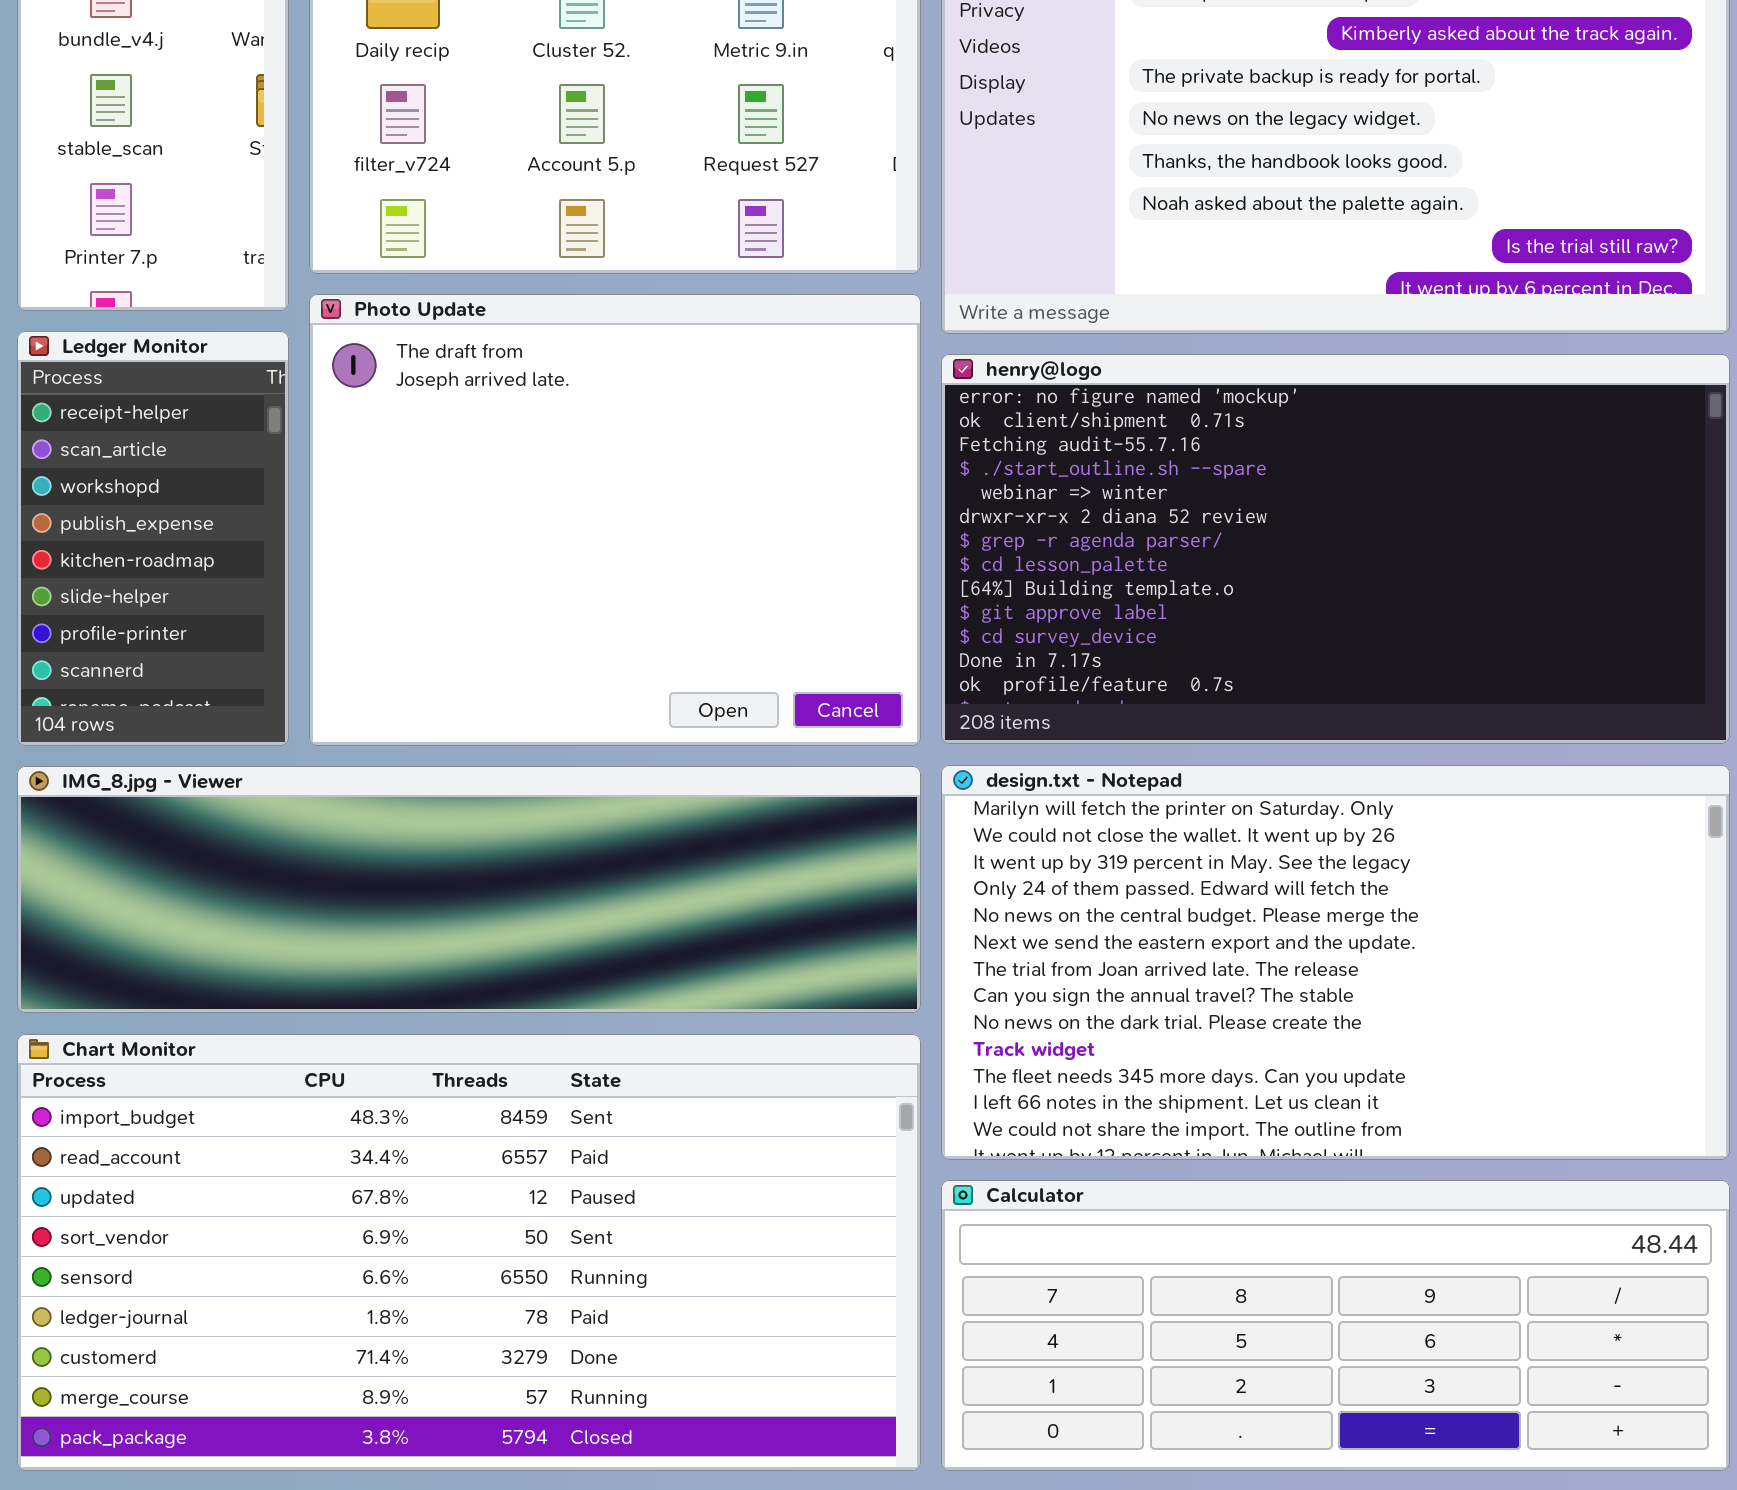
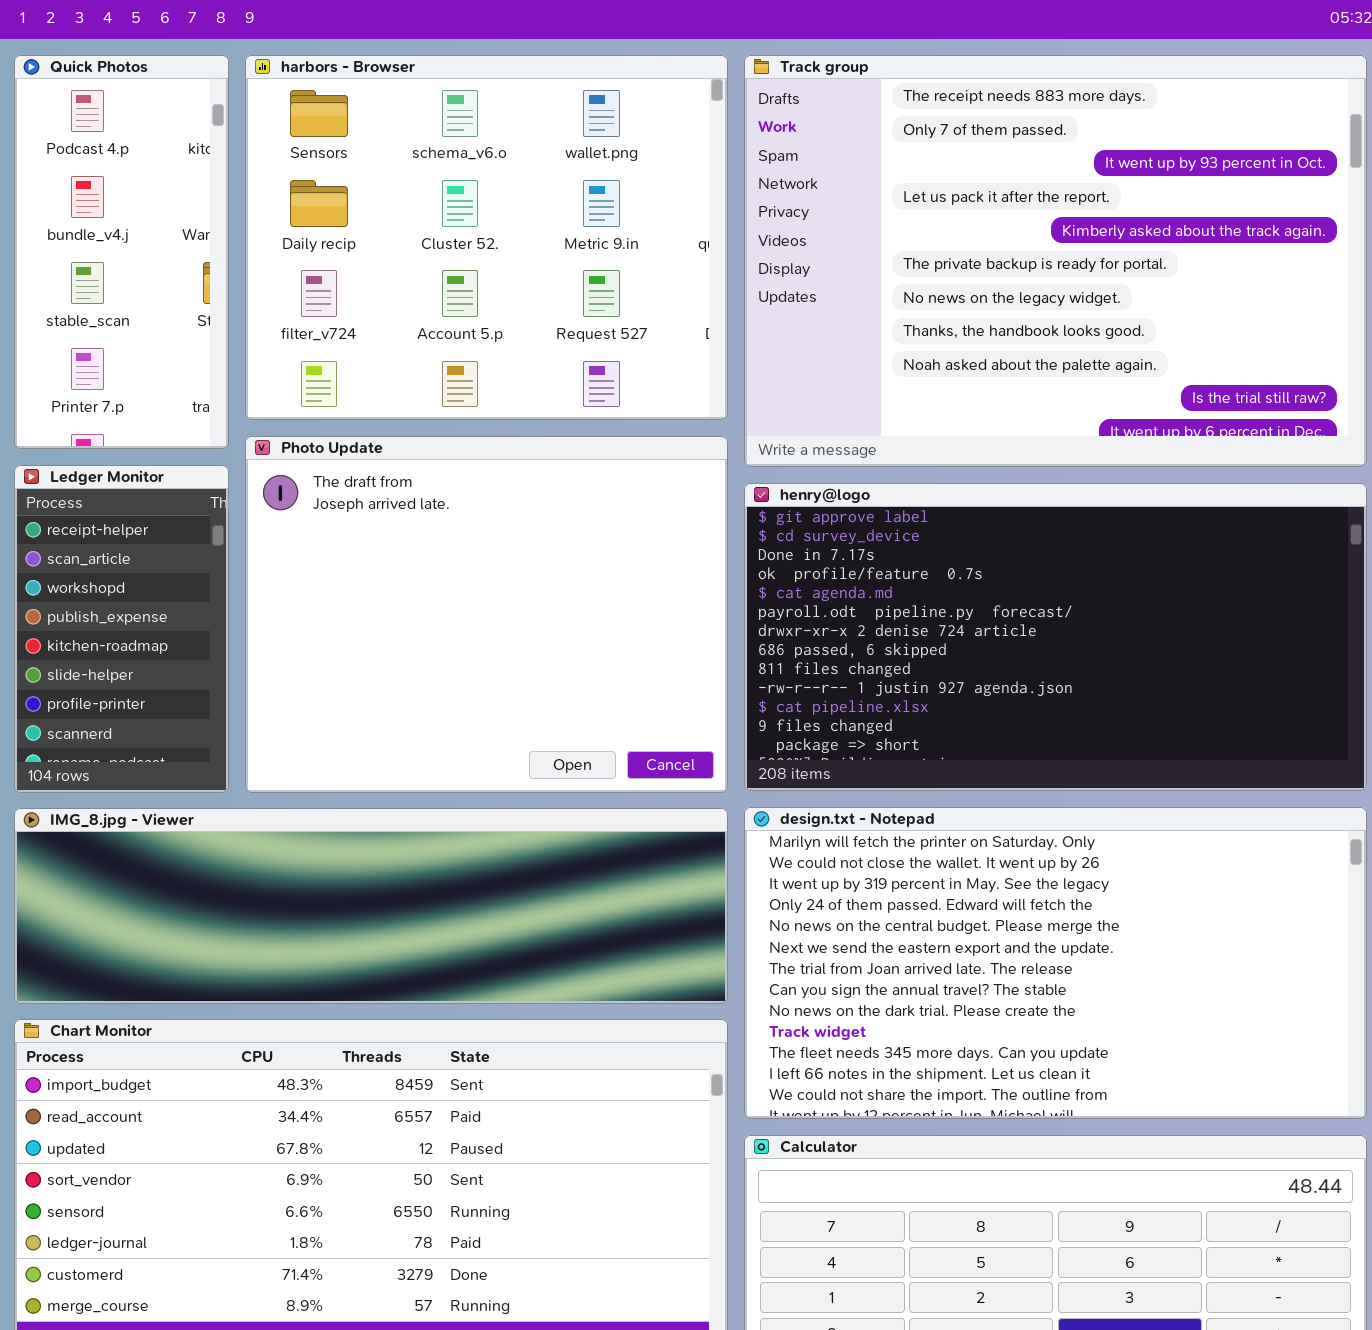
henry@logo: [941,354,1730,744] -> [744,483,1367,791], scrolled down 9 rows

